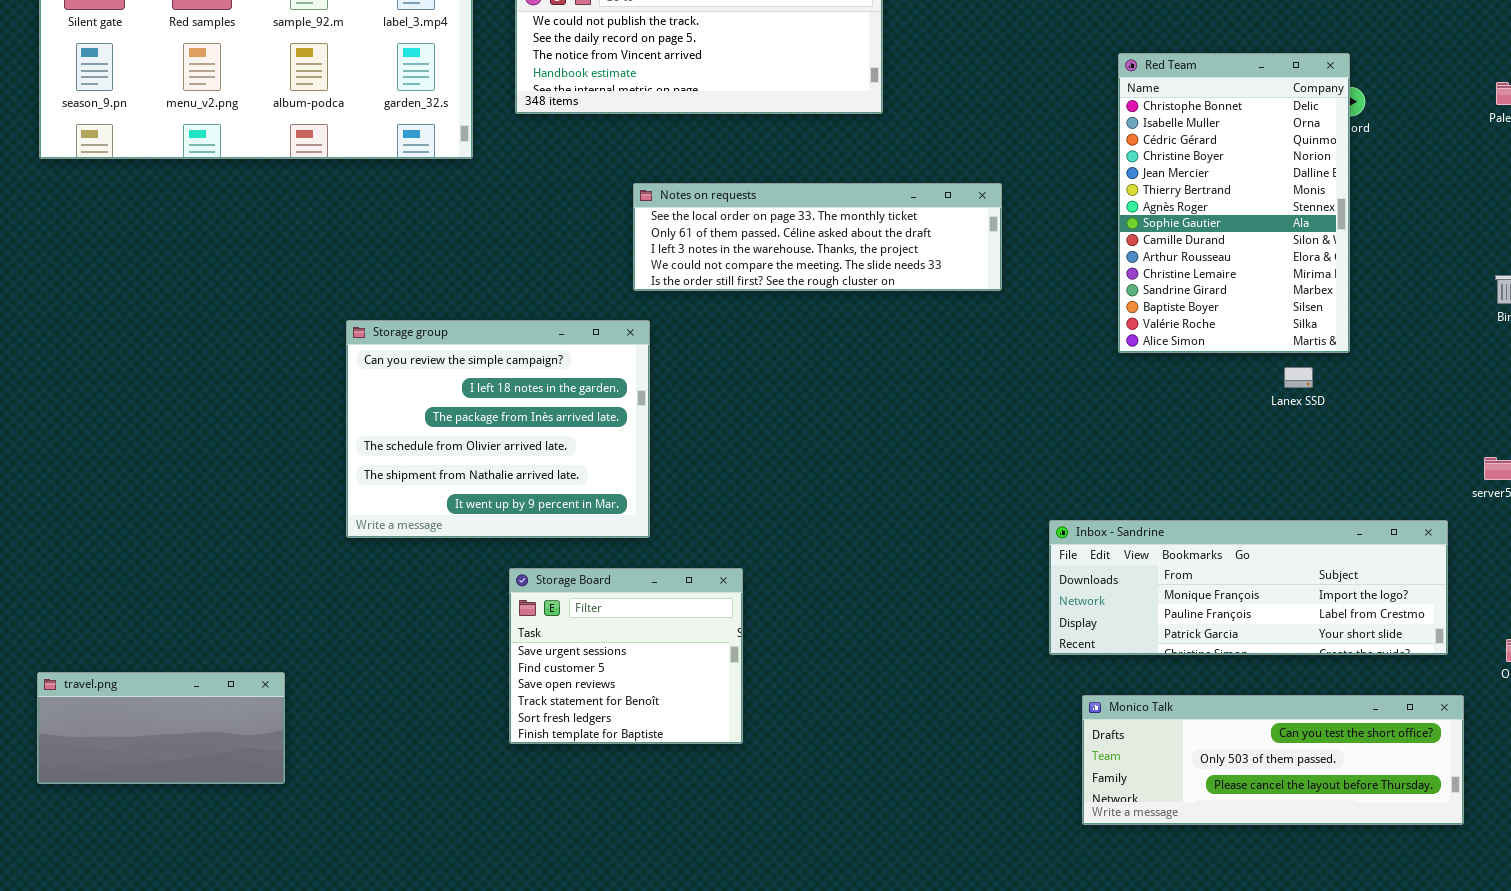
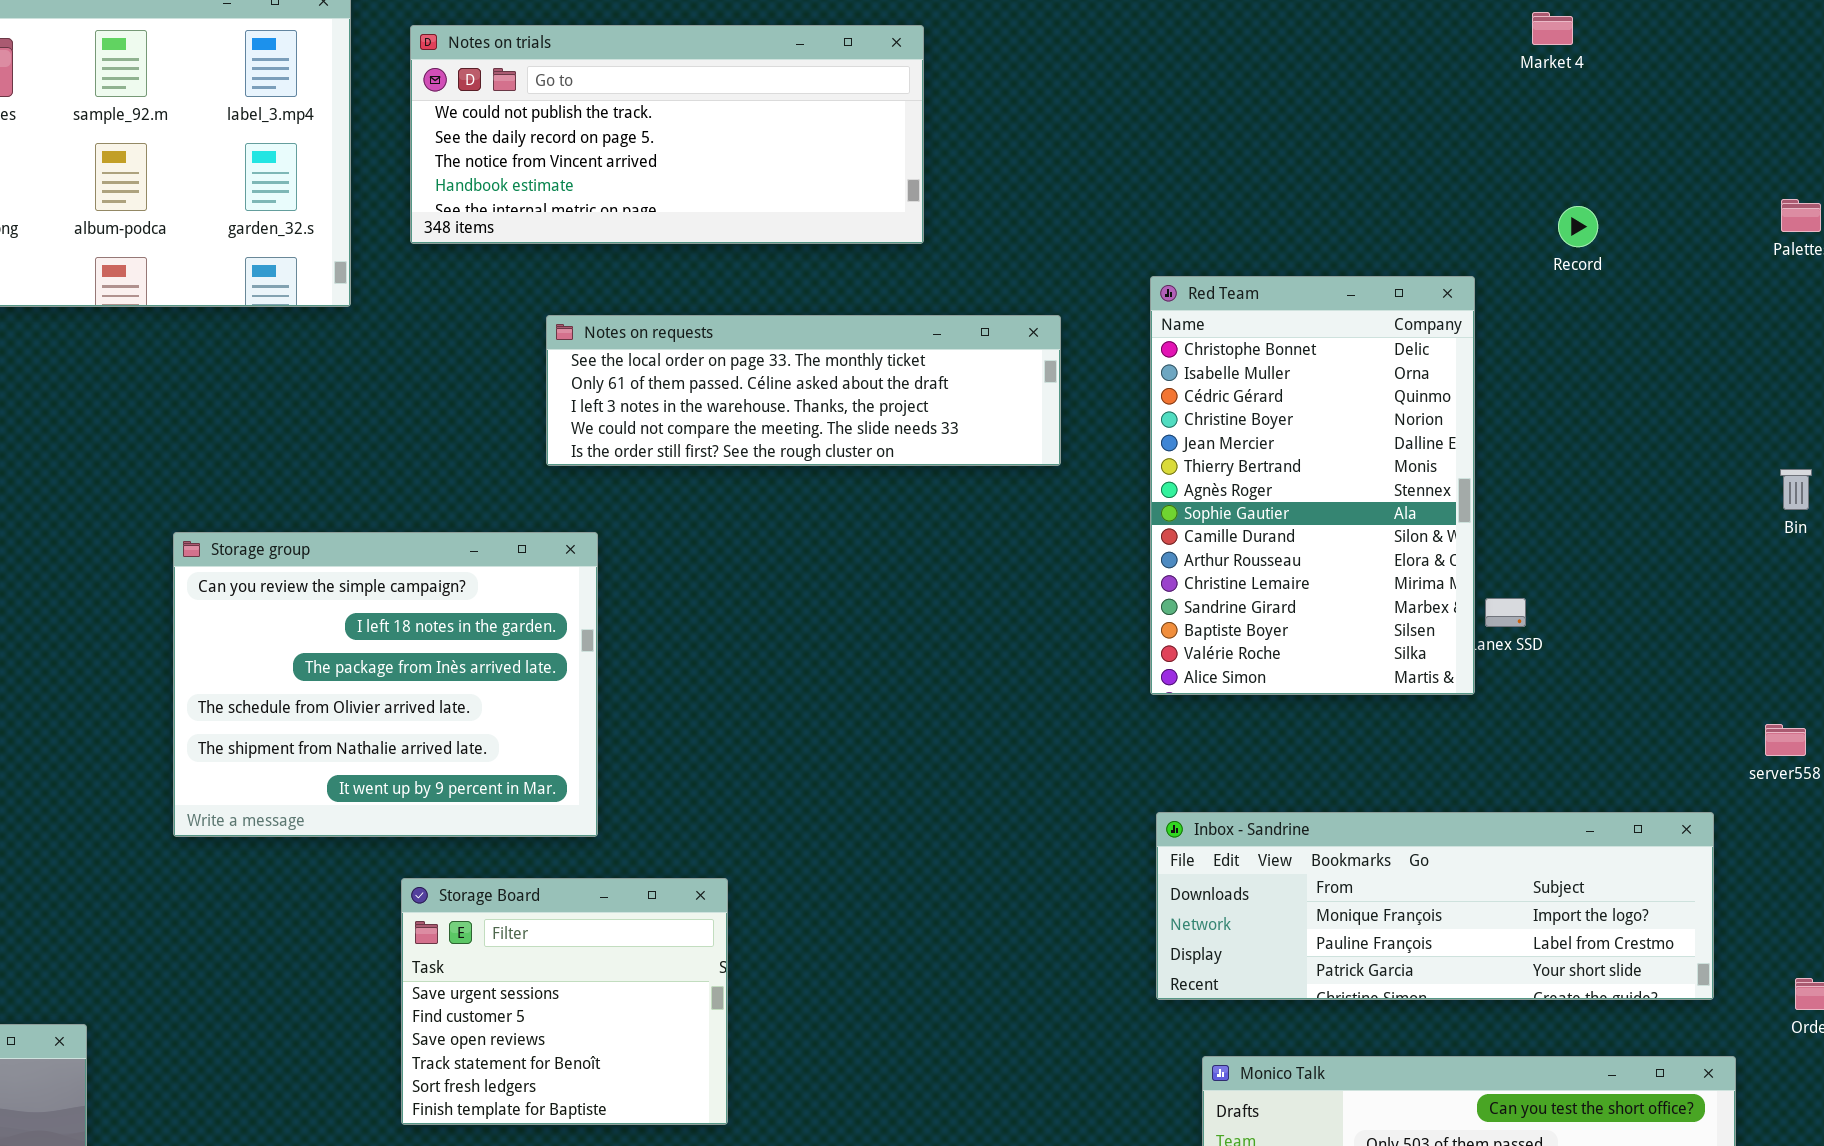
Red Team: [1118,53,1350,353] -> [1150,276,1475,695], moved
Notes on requests: [633,183,1002,291] -> [546,315,1061,466], moved

